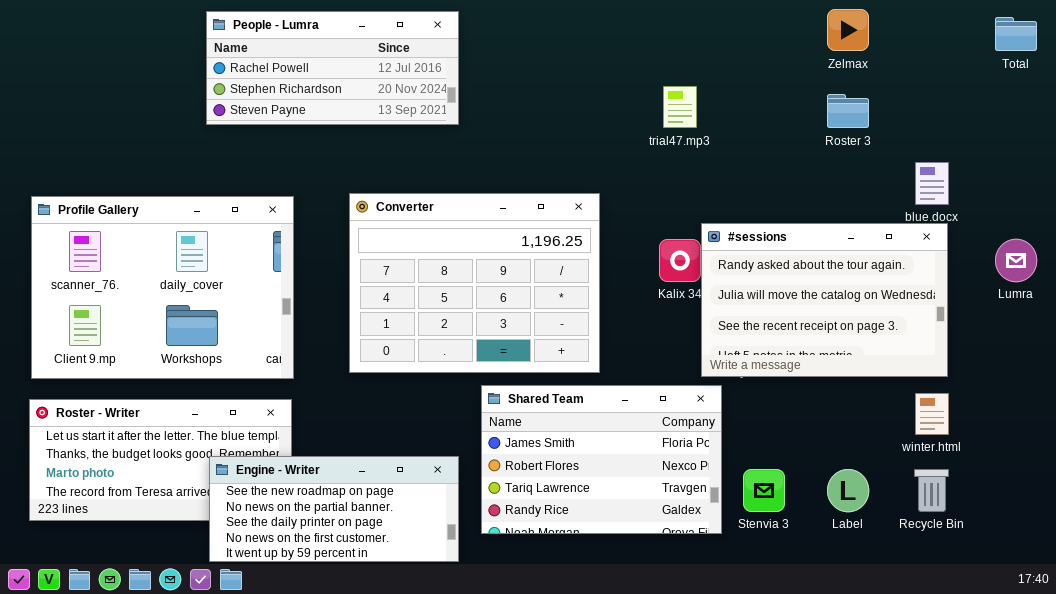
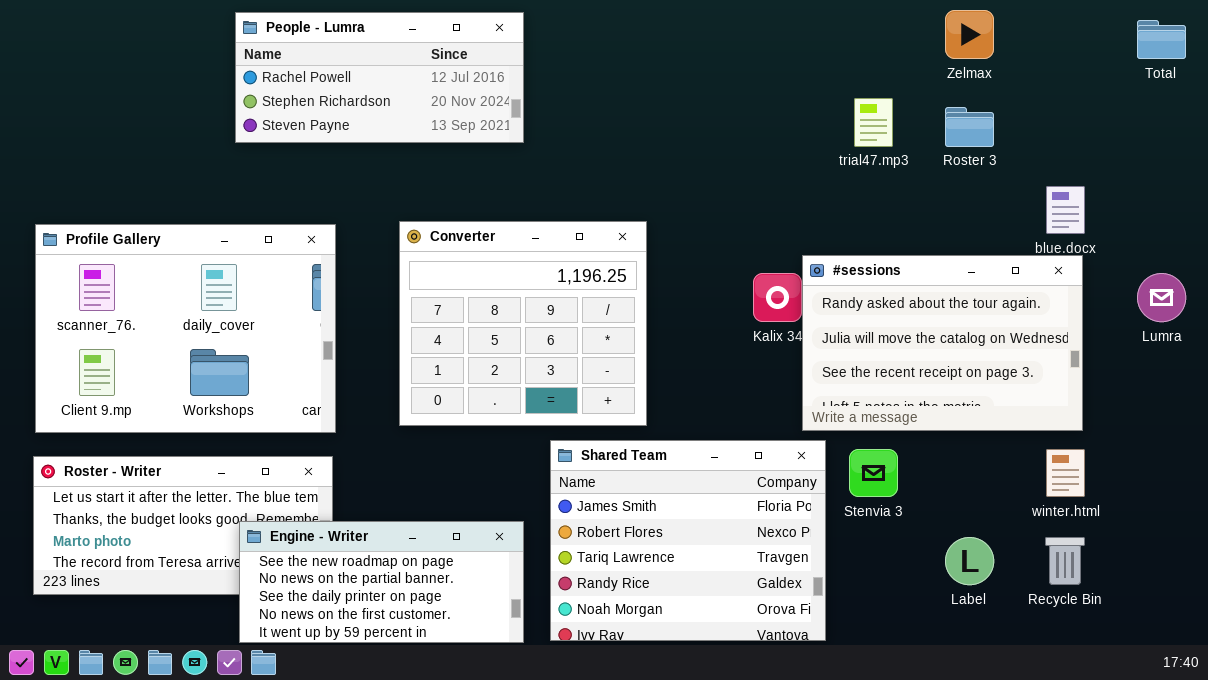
trial47.mp3: [663,86,697,128] -> [854,98,893,147], moved
Converter: [349,193,600,373] -> [399,221,647,426], resized
Shared Team: [481,385,722,534] -> [550,440,826,641], resized
Stenvia 3: [743,469,785,512] -> [849,449,898,497], moved

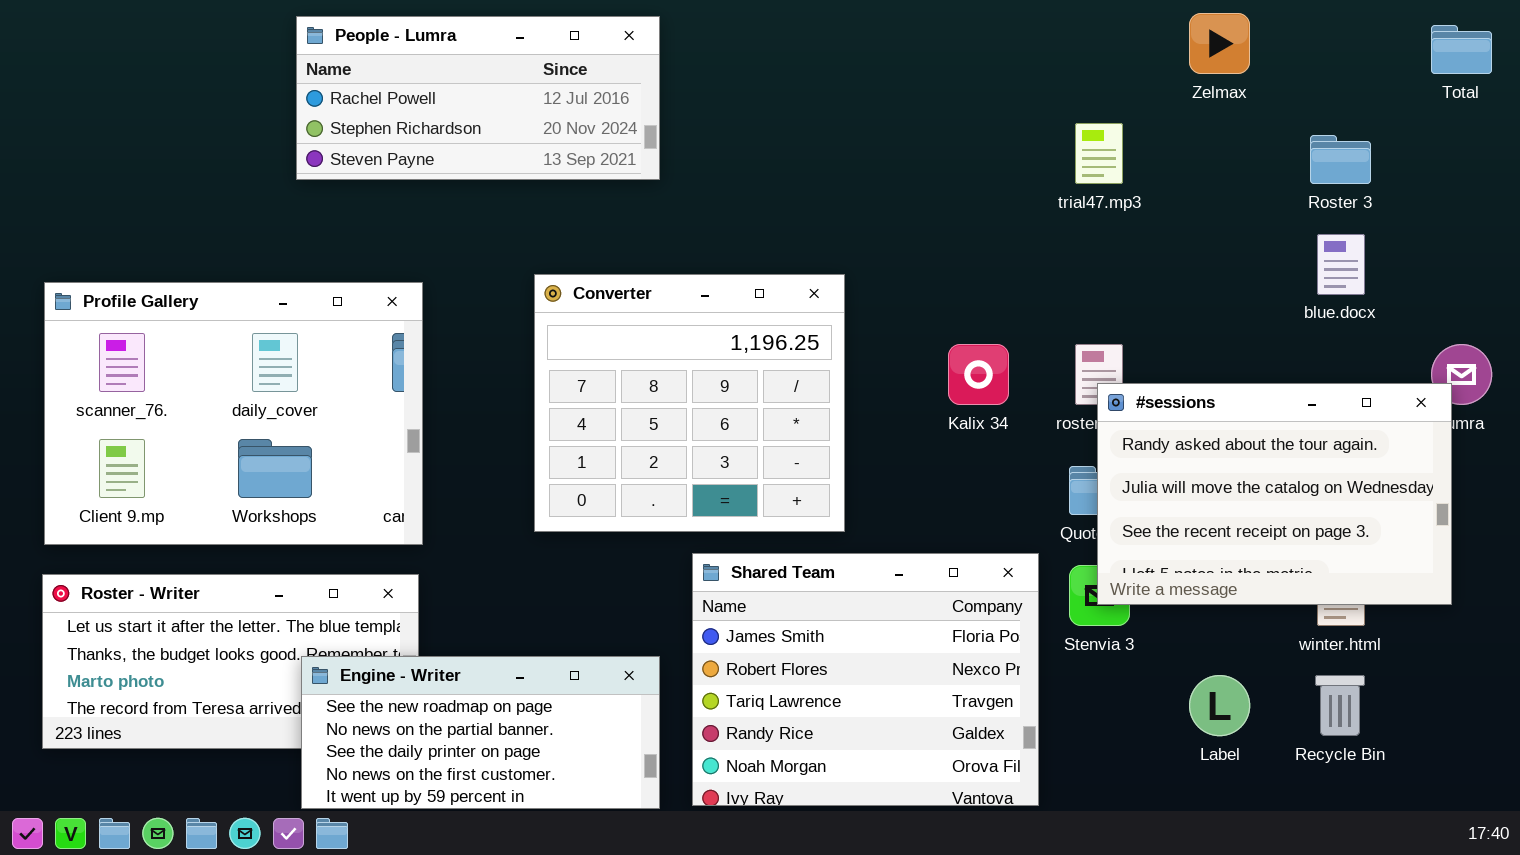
Roster 3: [945,107,994,147] -> [1310,135,1371,184], moved
Converter: [399,221,647,426] -> [534,274,845,532], moved
#sessions: [802,255,1083,431] -> [1097,383,1452,605], moved

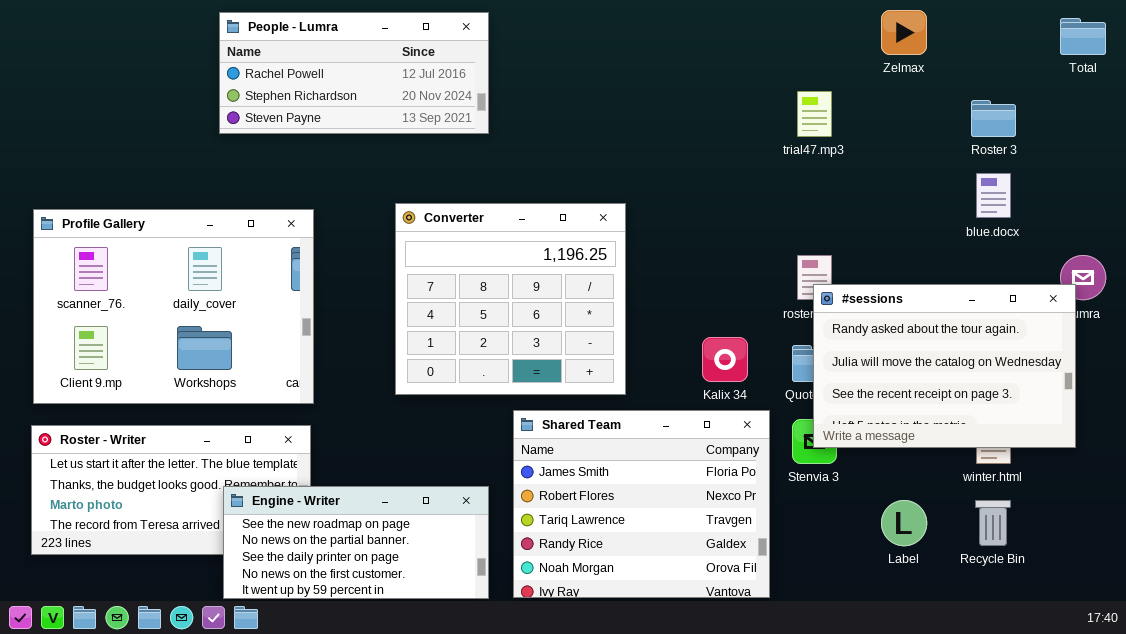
Kalix 34: [948,344,1009,405] -> [702,337,748,382], moved

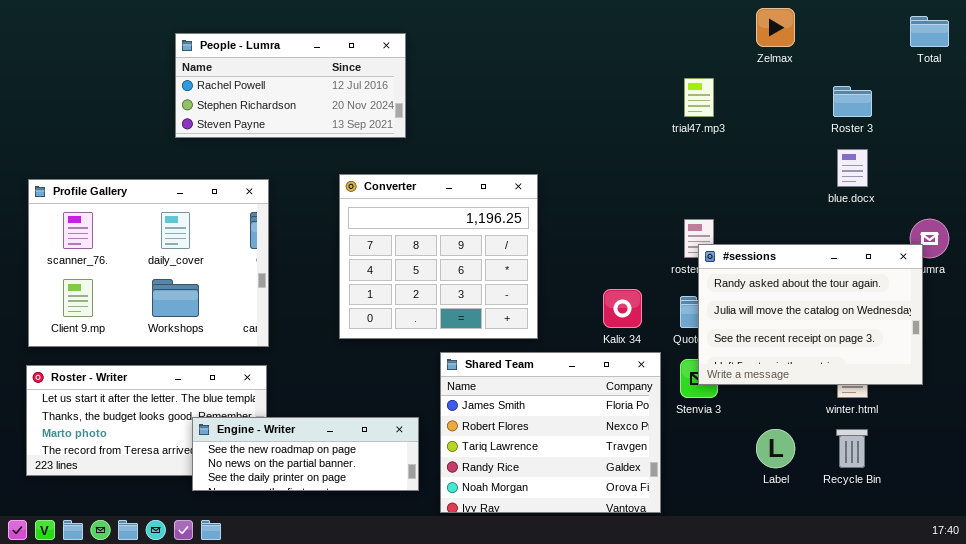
People - Lumra: [219,12,489,134] -> [175,33,406,138], moved
Engine - Writer: [223,486,489,599] -> [192,417,419,491], resized

